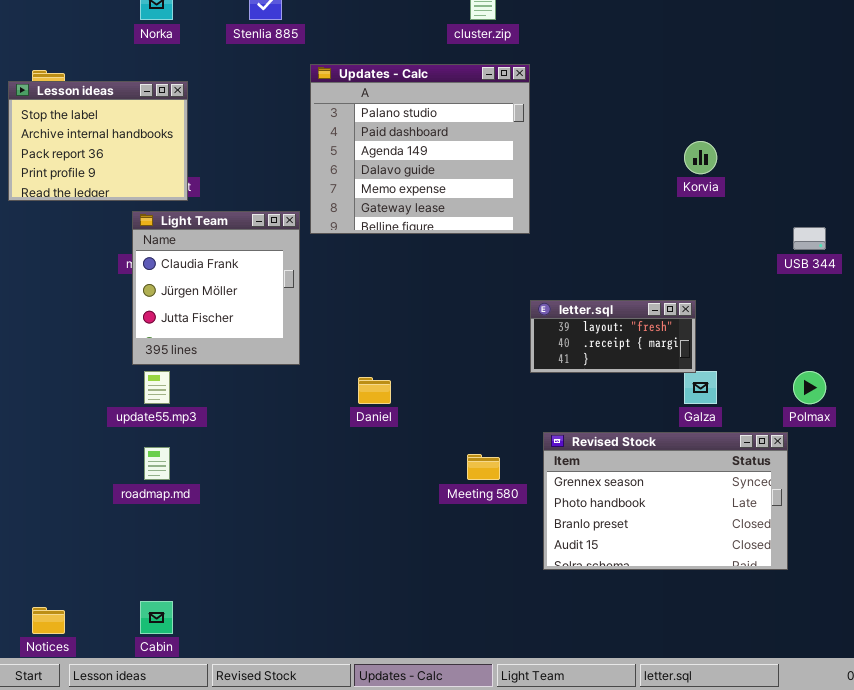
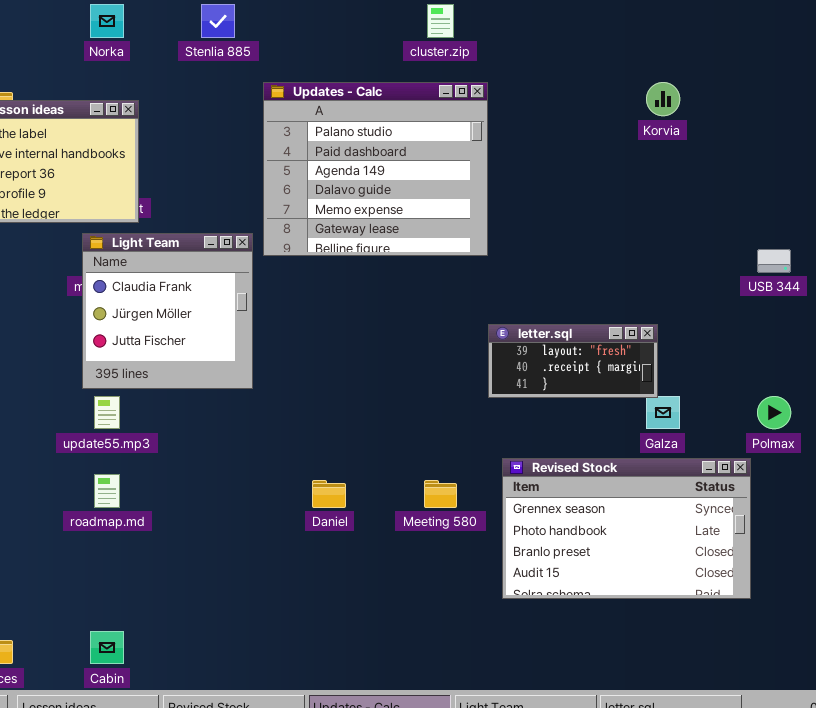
Korvia: [684,141,717,174] -> [646,82,680,116], moved
Daniel: [358,377,391,404] -> [312,480,346,508], moved

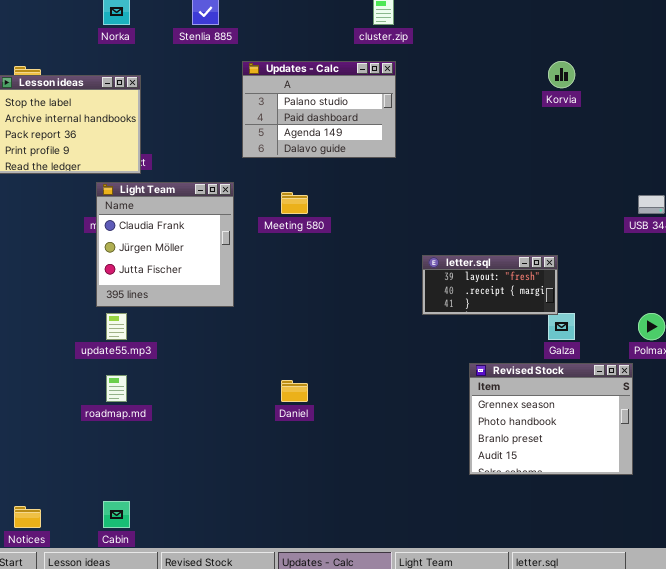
Updates - Calc: [263,82,488,256] -> [242,61,396,158], resized
Revised Stock: [502,458,751,599] -> [469,363,633,475], resized
Meeting 580: [424,480,457,508] -> [281,192,308,214], moved

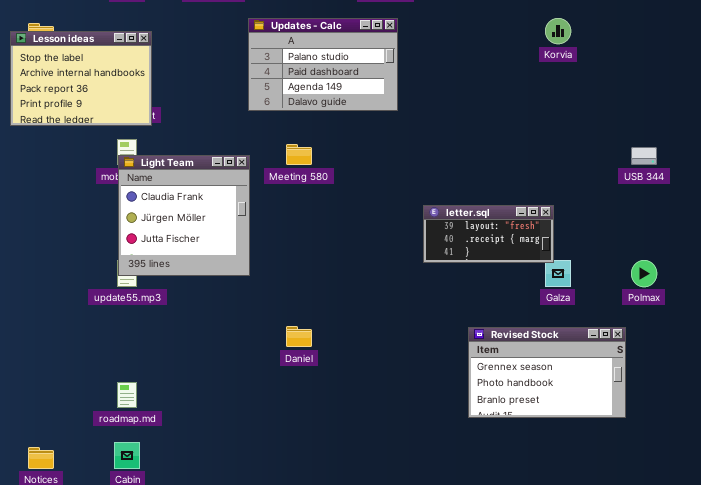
Light Team: [96,182,234,307] -> [118,155,250,276], moved
Revised Stock: [469,363,633,475] -> [468,327,626,418], resized
roadmap.md: [106,375,127,402] -> [117,382,137,408], moved

